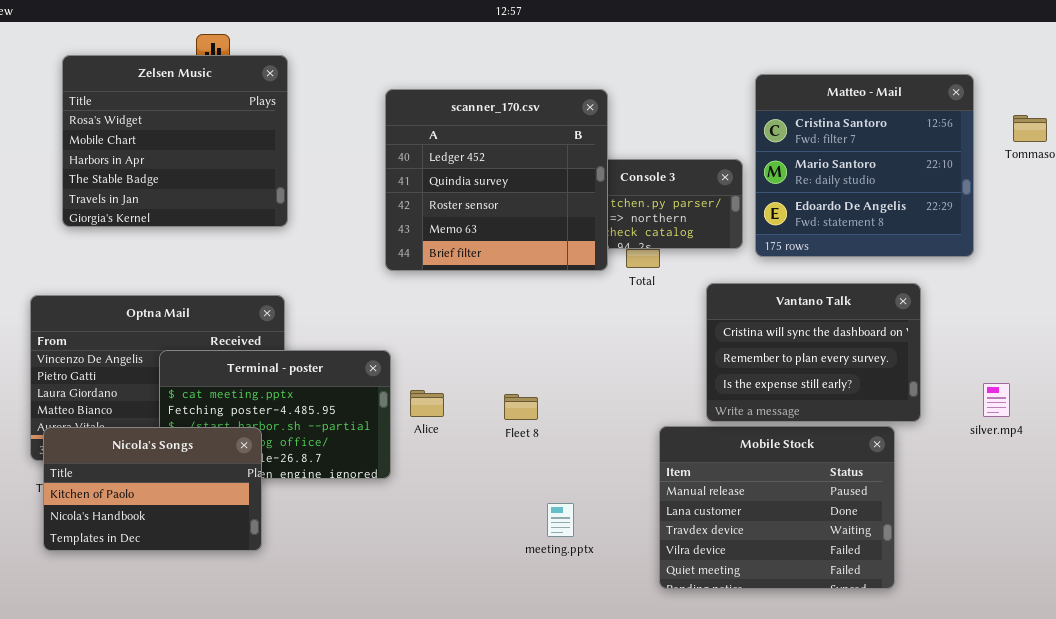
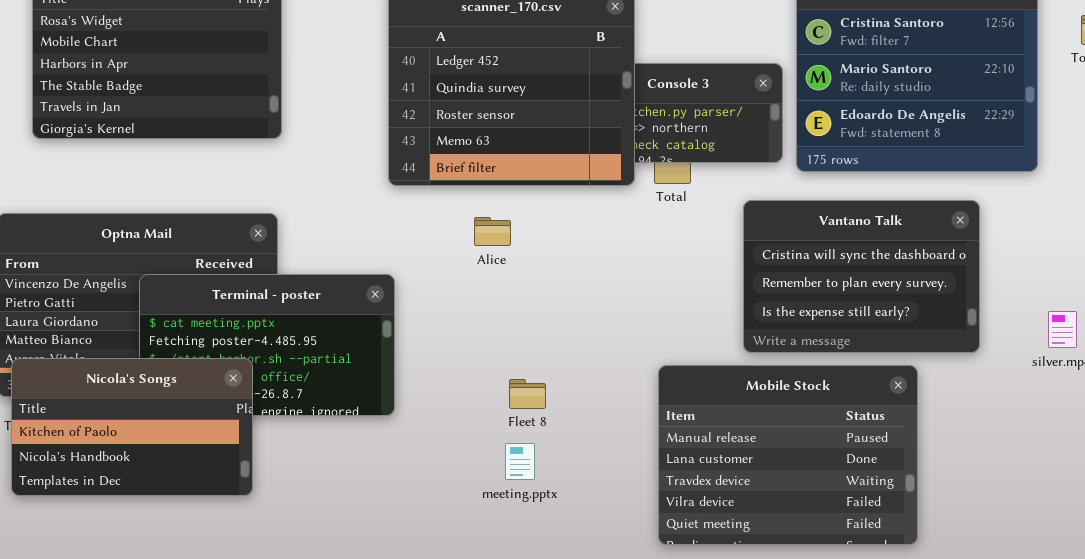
Alice: [410,390,444,417] -> [474,217,511,246], moved
Fleet 8: [504,394,538,420] -> [509,379,546,409], moved
Mobile Stock: [659,426,895,589] -> [658,365,918,545], moved
meeting.pptx: [547,503,574,537] -> [505,443,535,480], moved

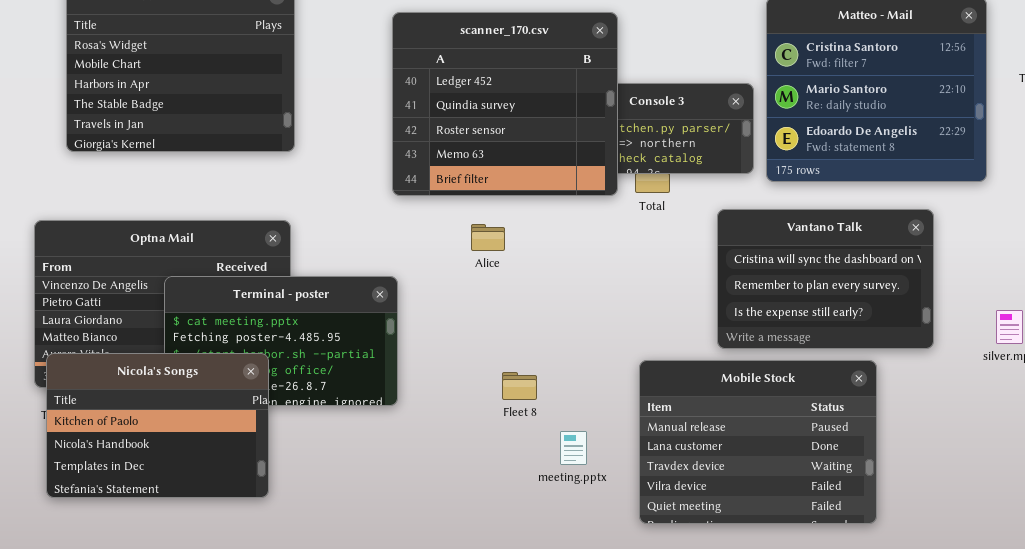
Nicola's Songs: [11,358,253,496] -> [46,353,269,498], resized
meeting.pptx: [505,443,535,480] -> [560,431,587,465], moved

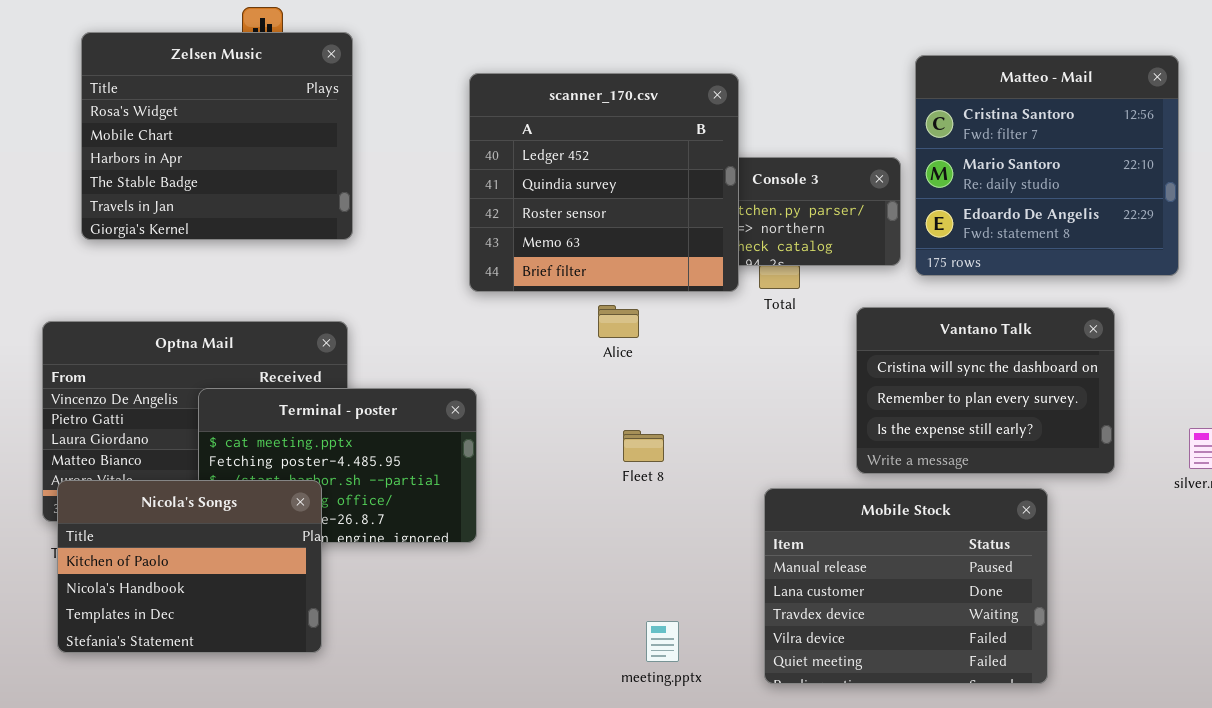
Alice: [471,224,505,251] -> [598,305,639,338], moved
Fleet 8: [502,372,537,400] -> [623,430,664,462], moved
meeting.pptx: [560,431,587,465] -> [646,621,679,662], moved

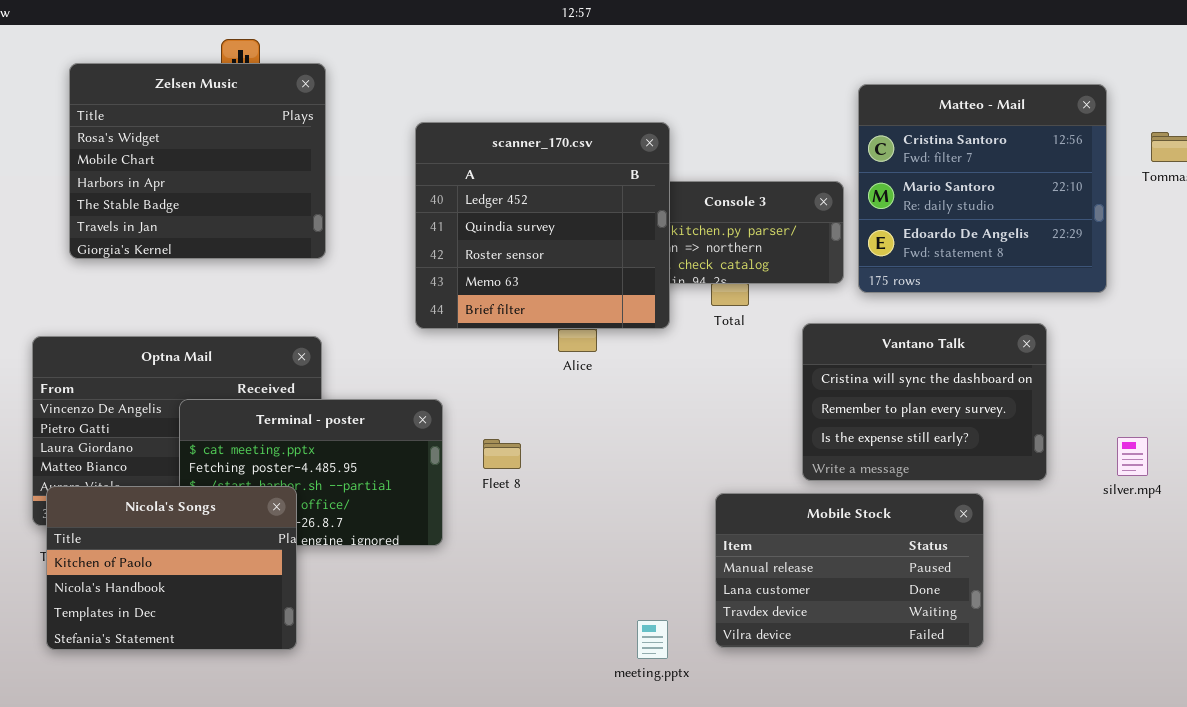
scanner_170.csv: [469,73,739,292] -> [415,122,670,329], moved
Fleet 8: [623,430,664,462] -> [483,439,521,469], moved
Mobile Stock: [764,488,1048,684] -> [715,493,984,648], resized
meeting.pptx: [646,621,679,662] -> [637,620,668,659], moved

